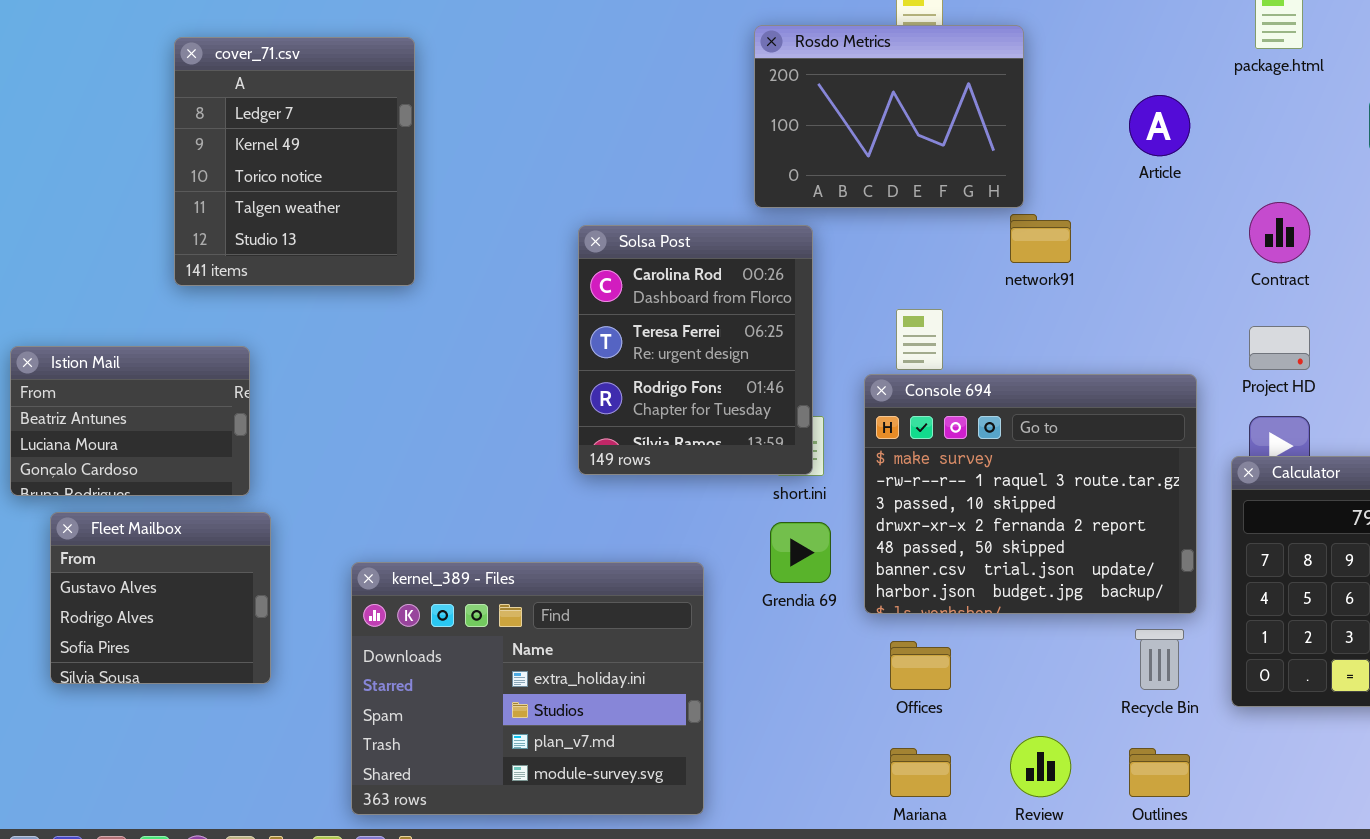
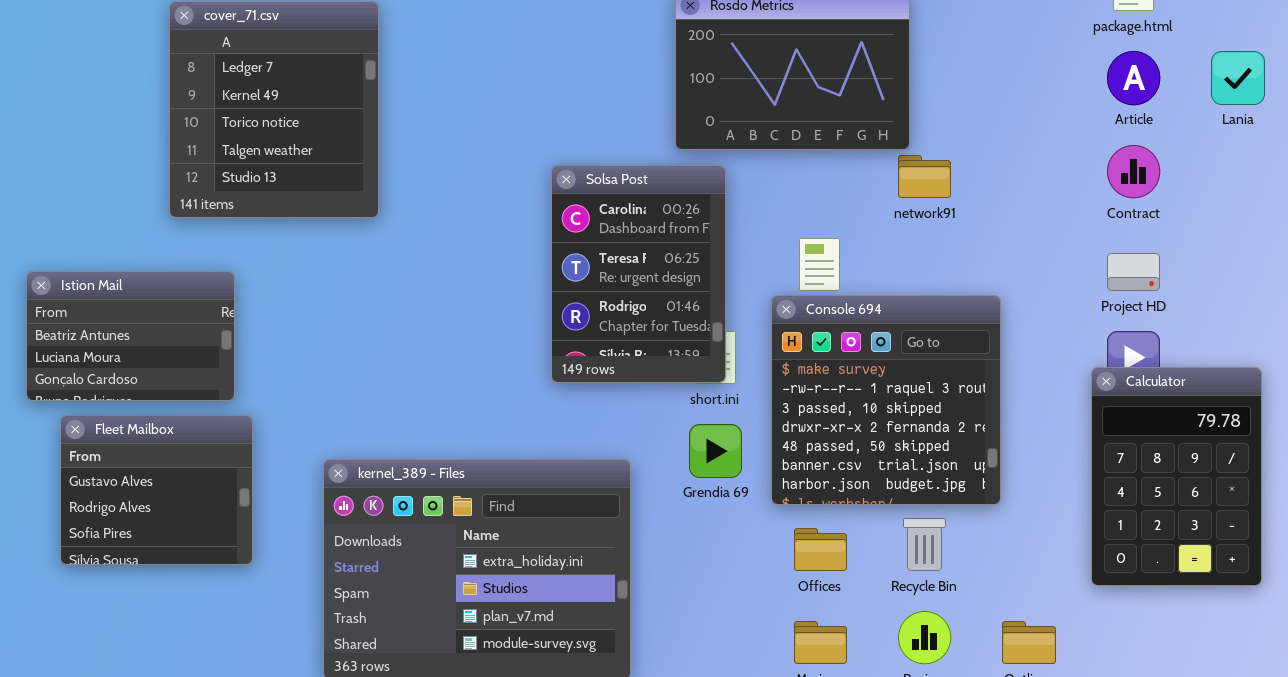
Article: [1129,95,1190,156] -> [1107,51,1160,105], moved
Solsa Post: [578,225,813,475] -> [551,165,726,383], resized
Console 694: [864,374,1197,614] -> [771,295,1001,505], resized
Recycle Bin: [1135,629,1184,690] -> [903,518,946,571], moved

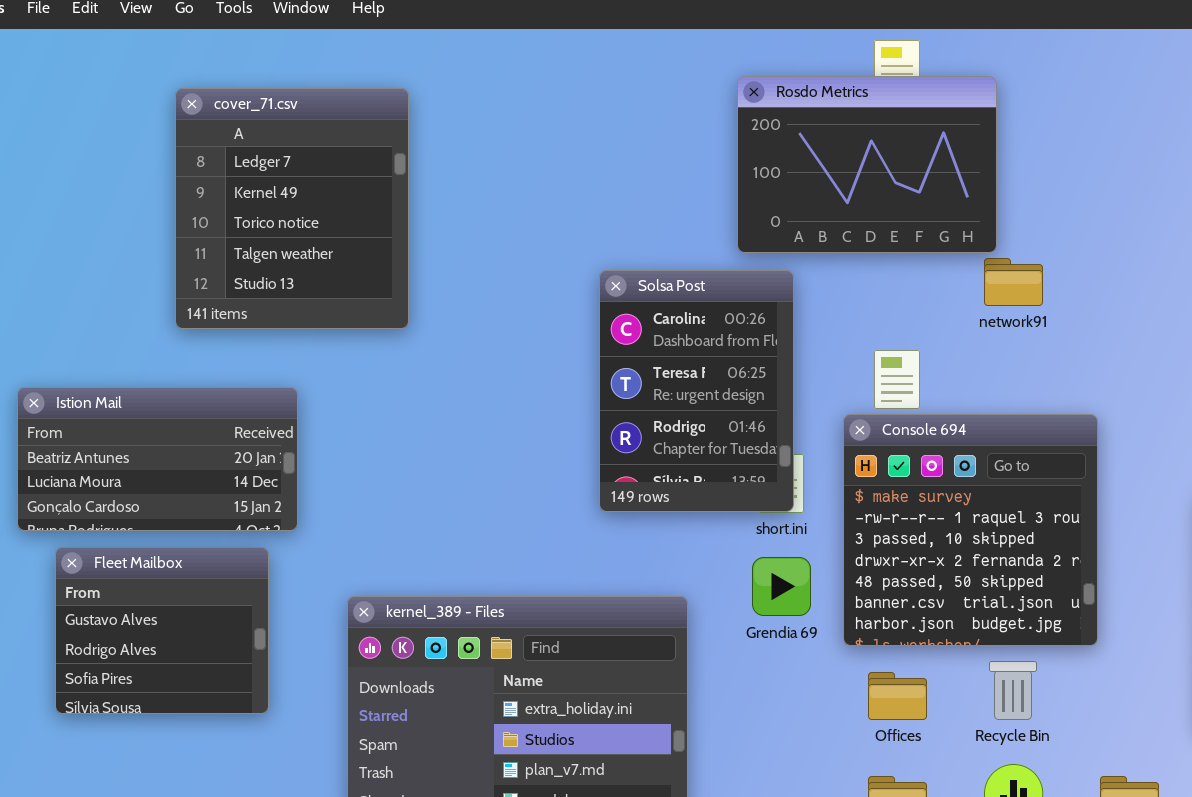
Istion Mail: [26,271,235,401] -> [17,387,298,531], resized

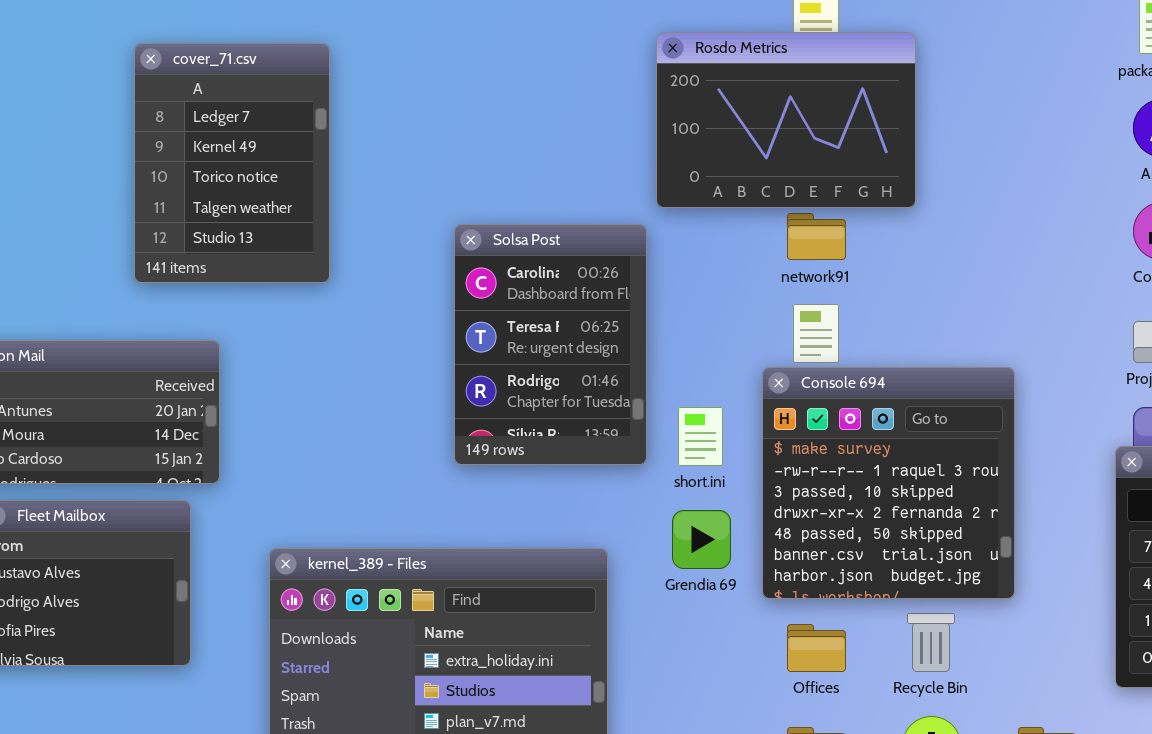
cover_71.csv: [175,88,409,329] -> [134,43,330,283], resized
network91: [984,258,1043,306] -> [787,213,846,260], moved
Solsa Post: [599,270,794,512] -> [454,224,647,465], moved

